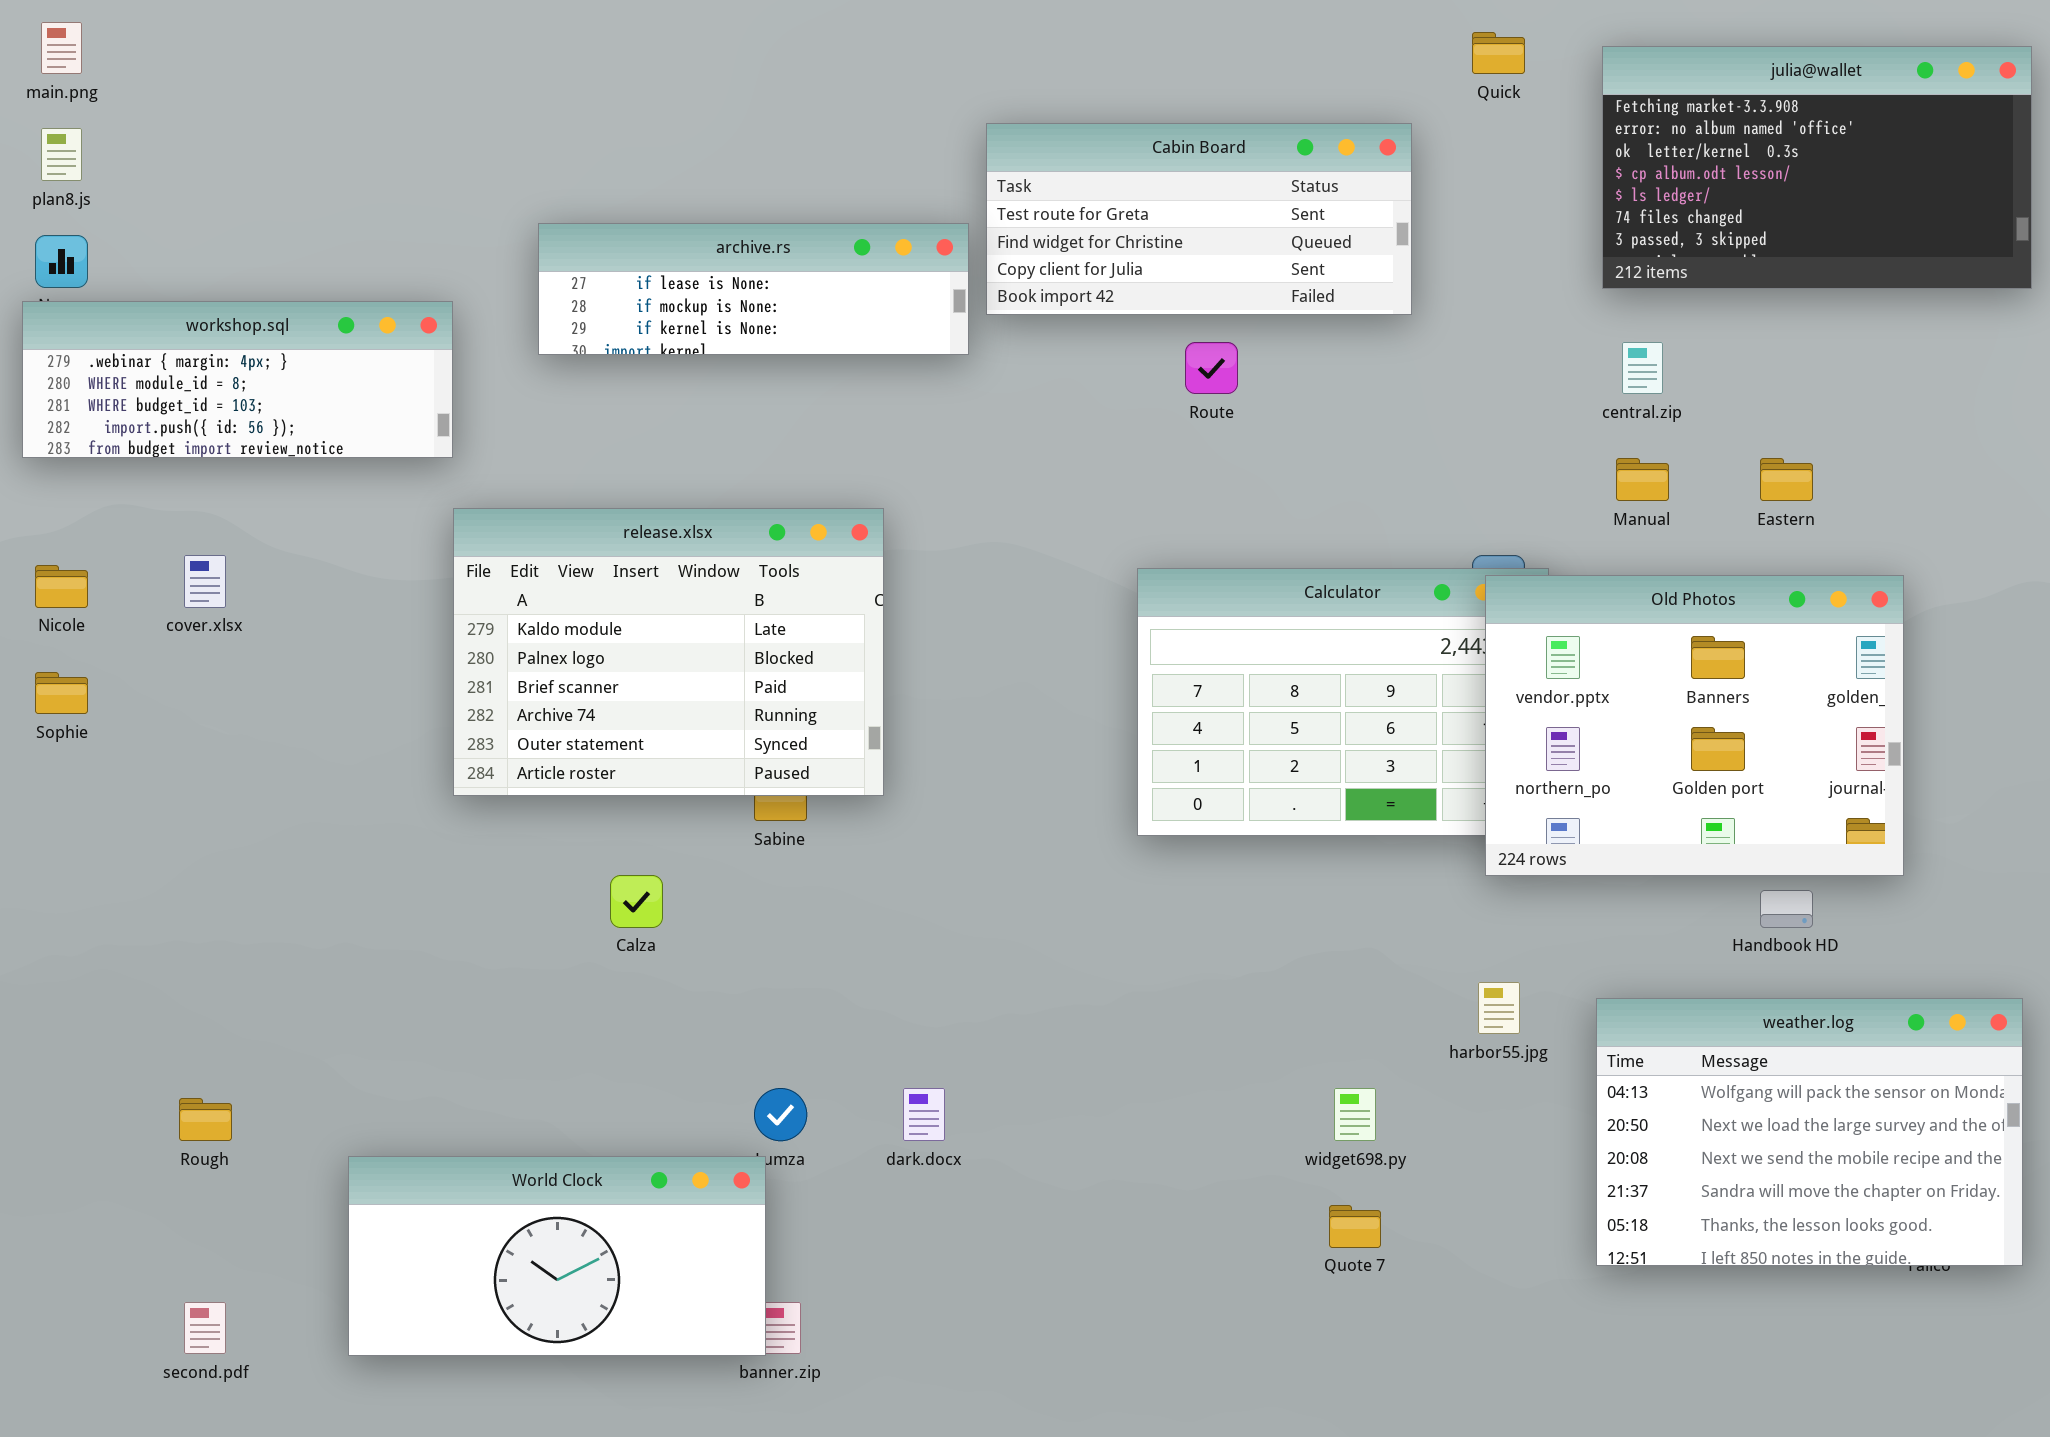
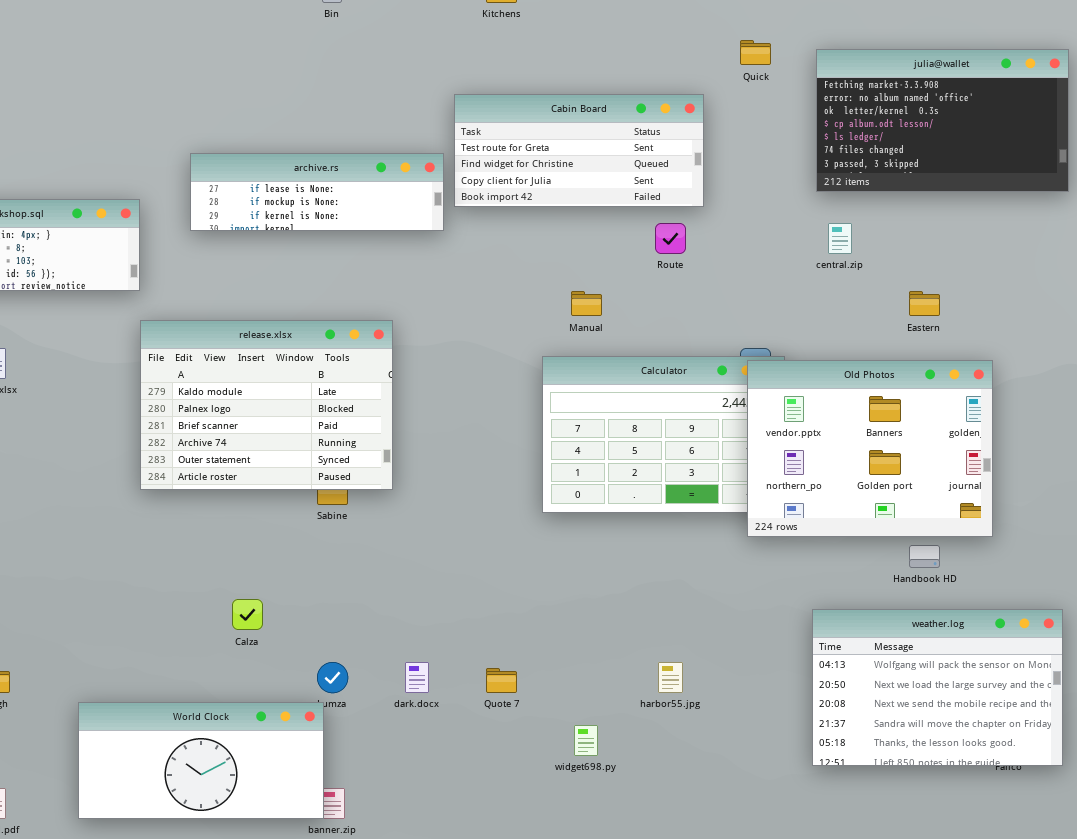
Route: [1185,342,1238,394] -> [655,223,686,254], moved
Manual: [1616,458,1669,501] -> [571,291,602,316], moved
Calza: [610,875,663,928] -> [232,599,263,630], moved
harbor55.jpg: [1478,982,1520,1034] -> [658,662,683,693], moved
widget698.py: [1334,1088,1376,1141] -> [574,725,598,756], moved
Quote 7: [1329,1205,1381,1248] -> [486,668,517,693], moved

